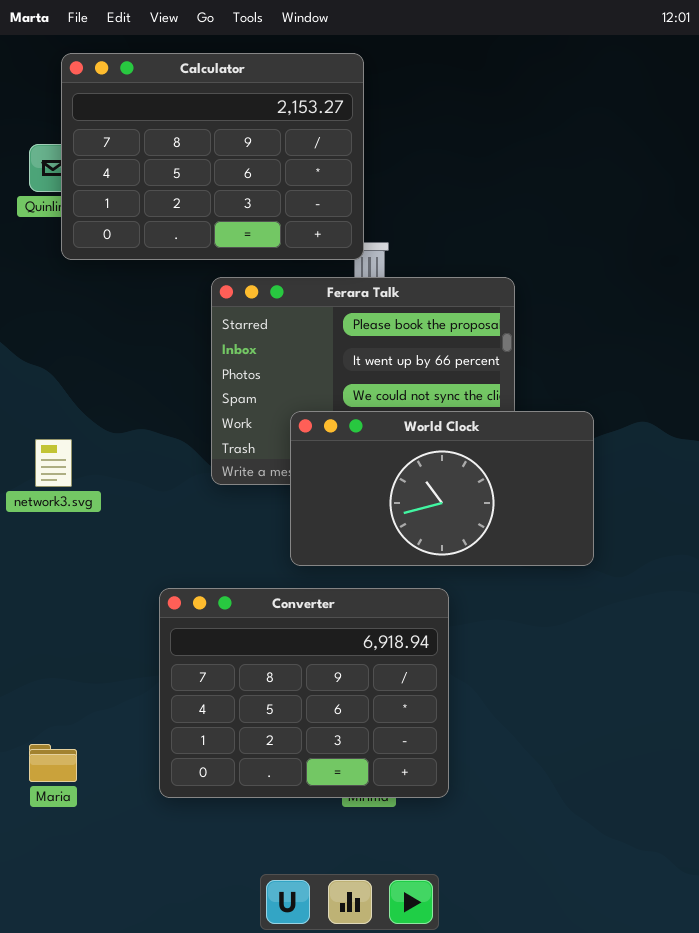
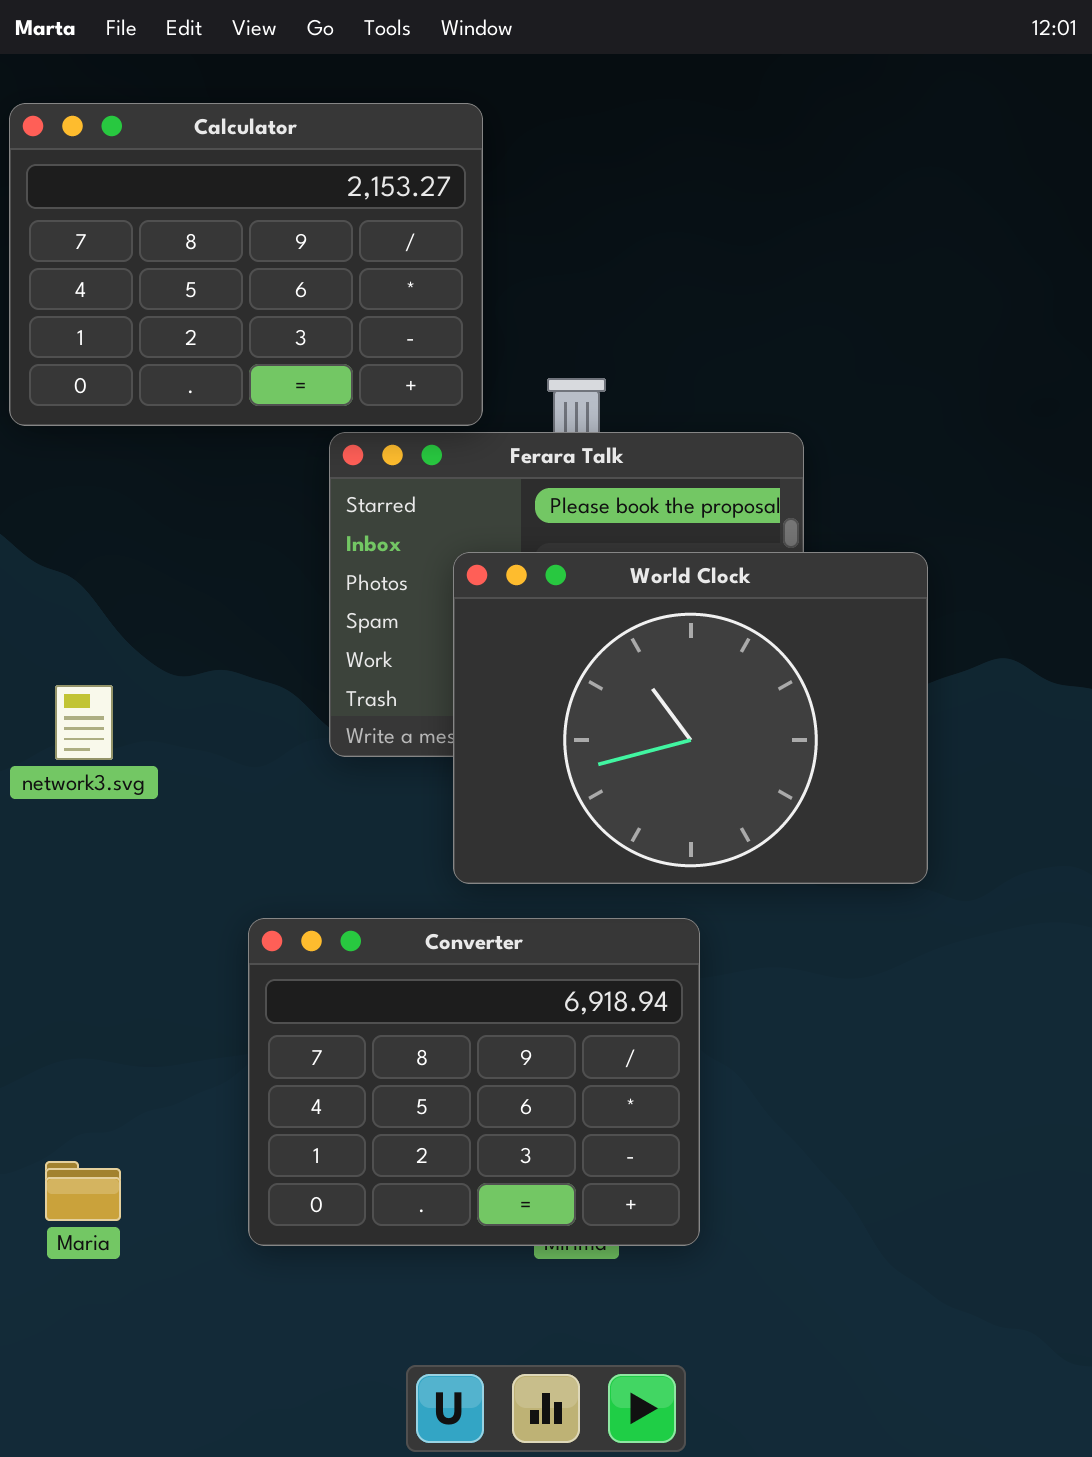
Calculator: [61,53,364,260] -> [9,103,483,426], moved
World Clock: [290,411,594,566] -> [453,552,928,884], resized

